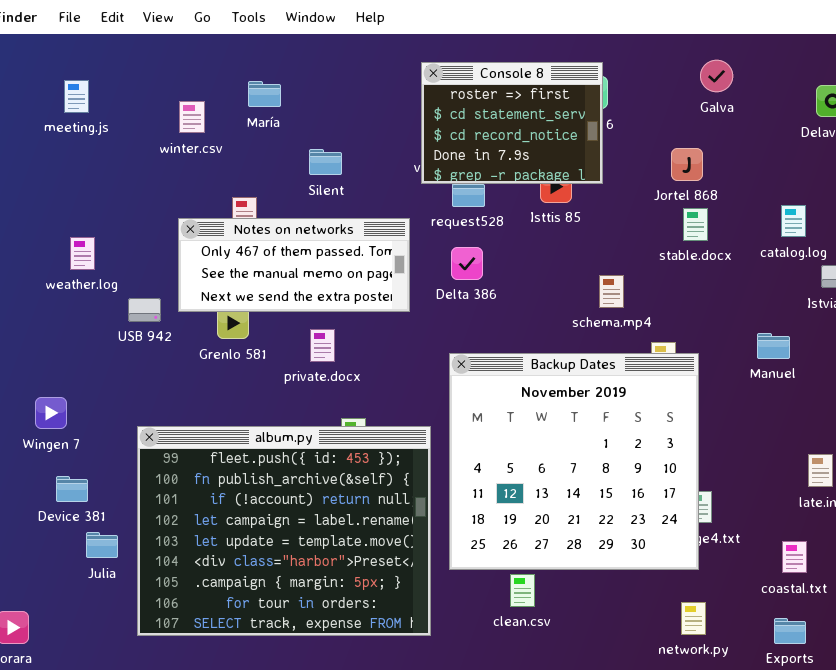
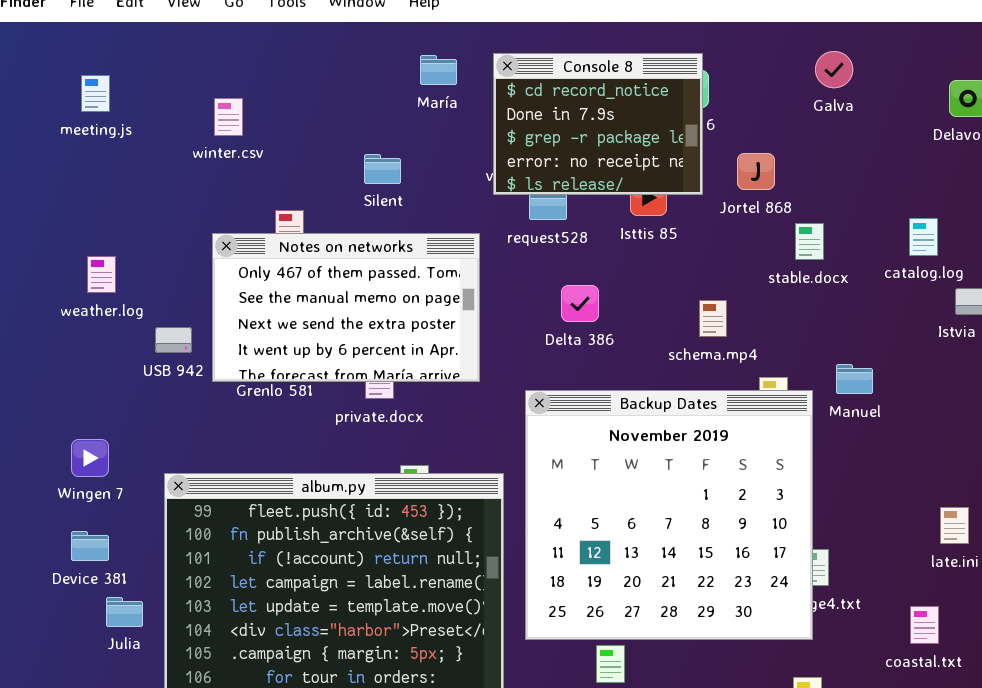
Console 8: [421,62,603,184] -> [493,53,703,195], scrolled down 2 rows
María: [248,81,281,107] -> [420,55,457,85], moved
Jortel 868: [671,148,703,181] -> [737,153,775,190], moved
Notes on networks: [178,218,410,312] -> [212,233,480,382], resized
Delta 386: [451,247,483,280] -> [561,285,599,322], moved
Manuel: [757,333,790,359] -> [836,364,873,394], moved
Wingen 7: [35,397,67,429] -> [71,439,109,477], moved

